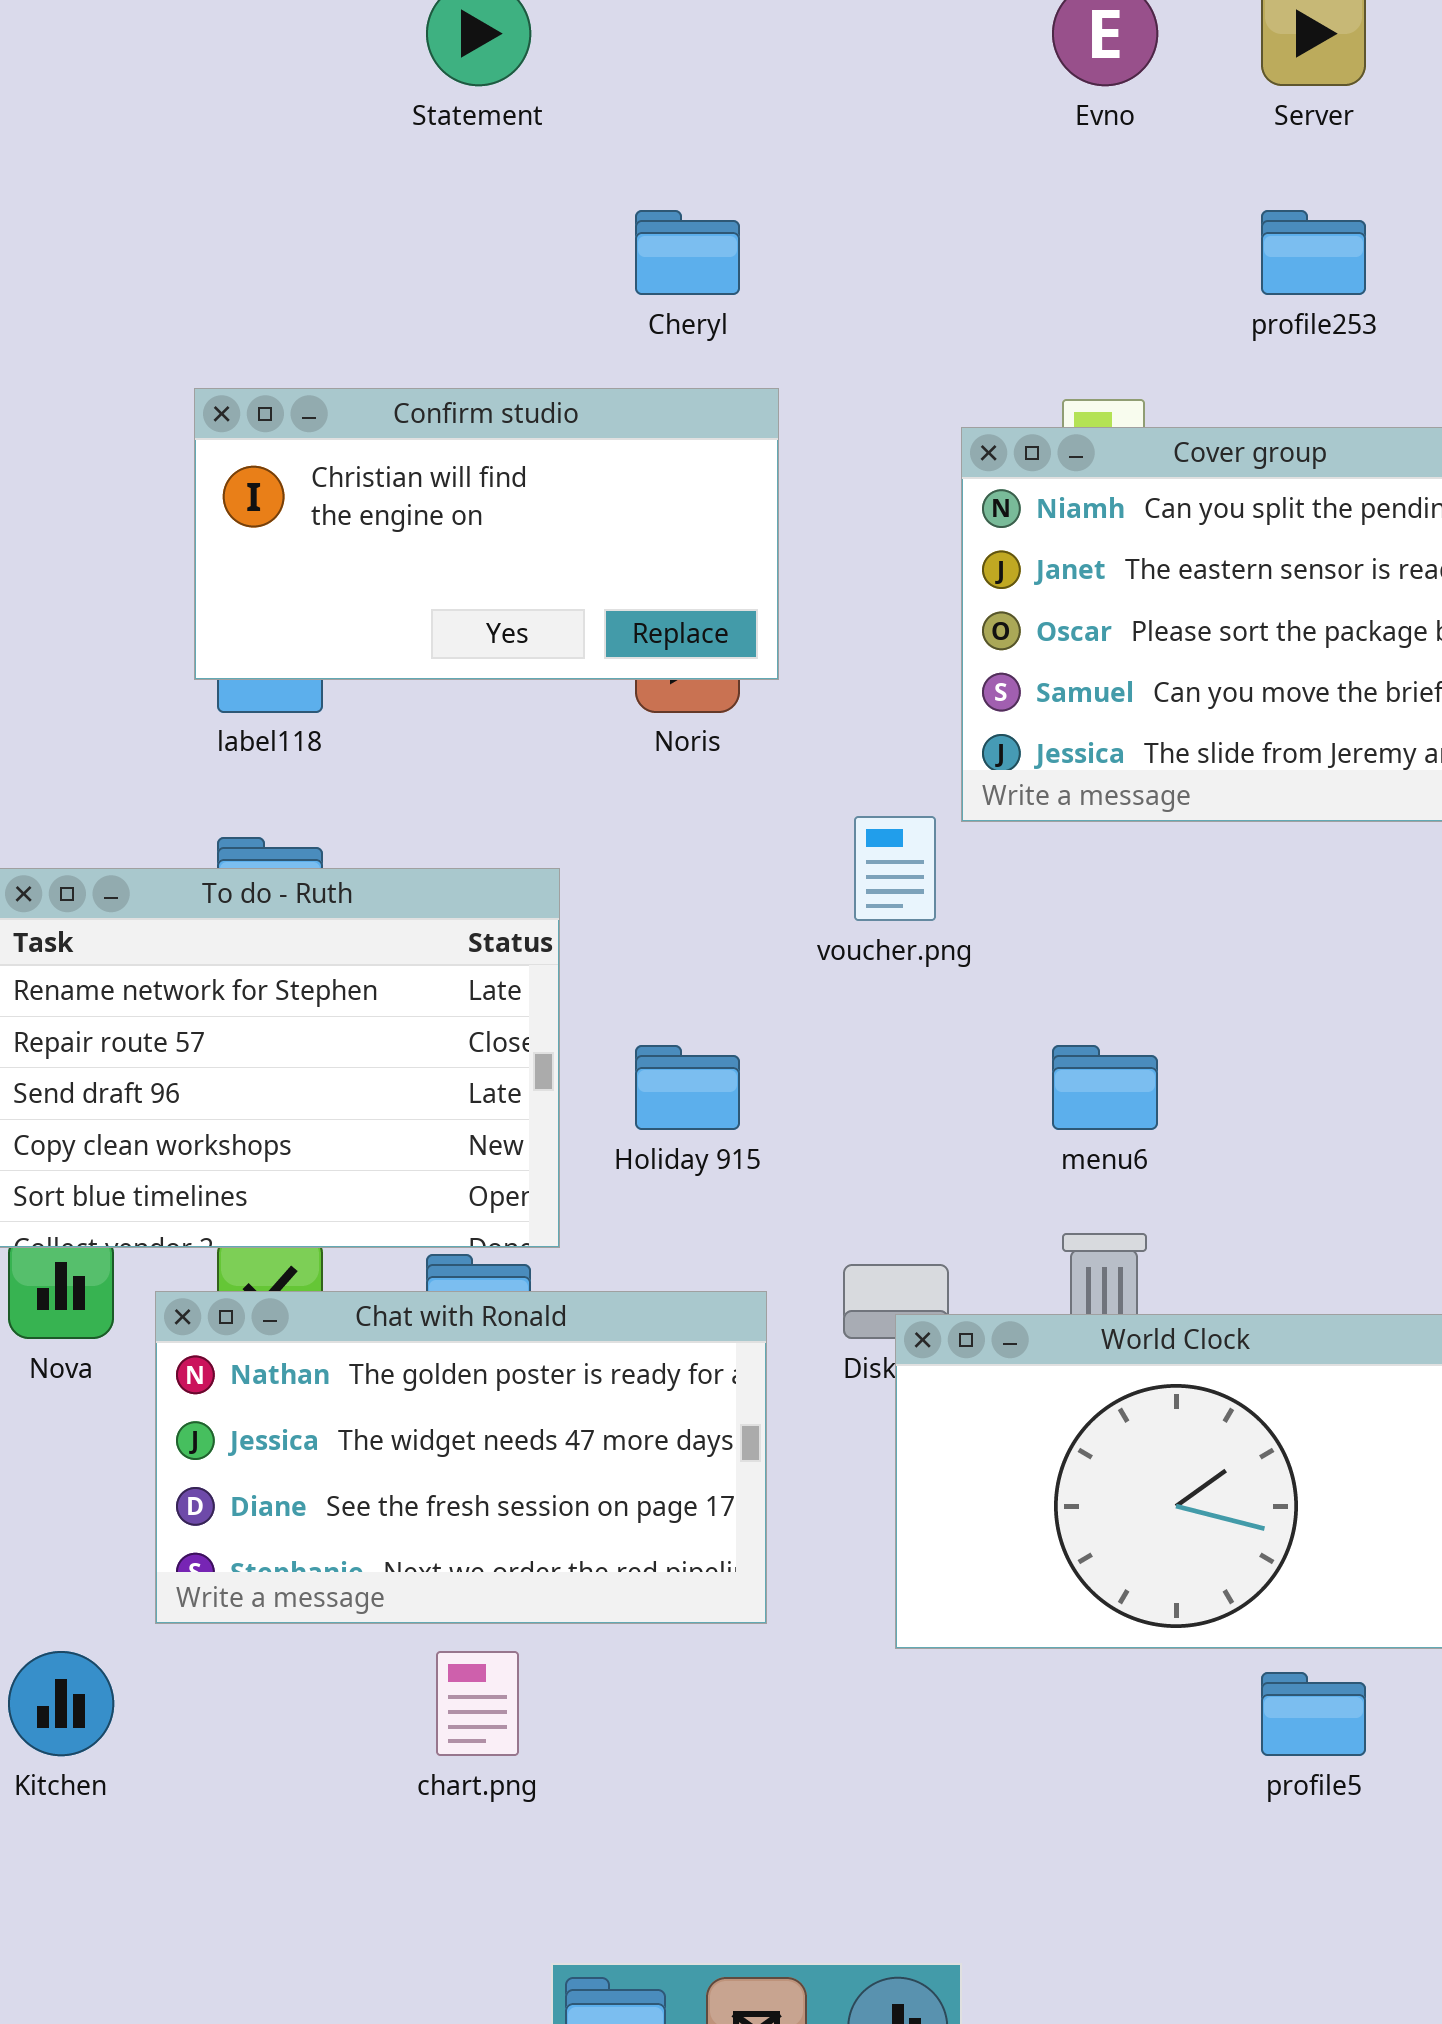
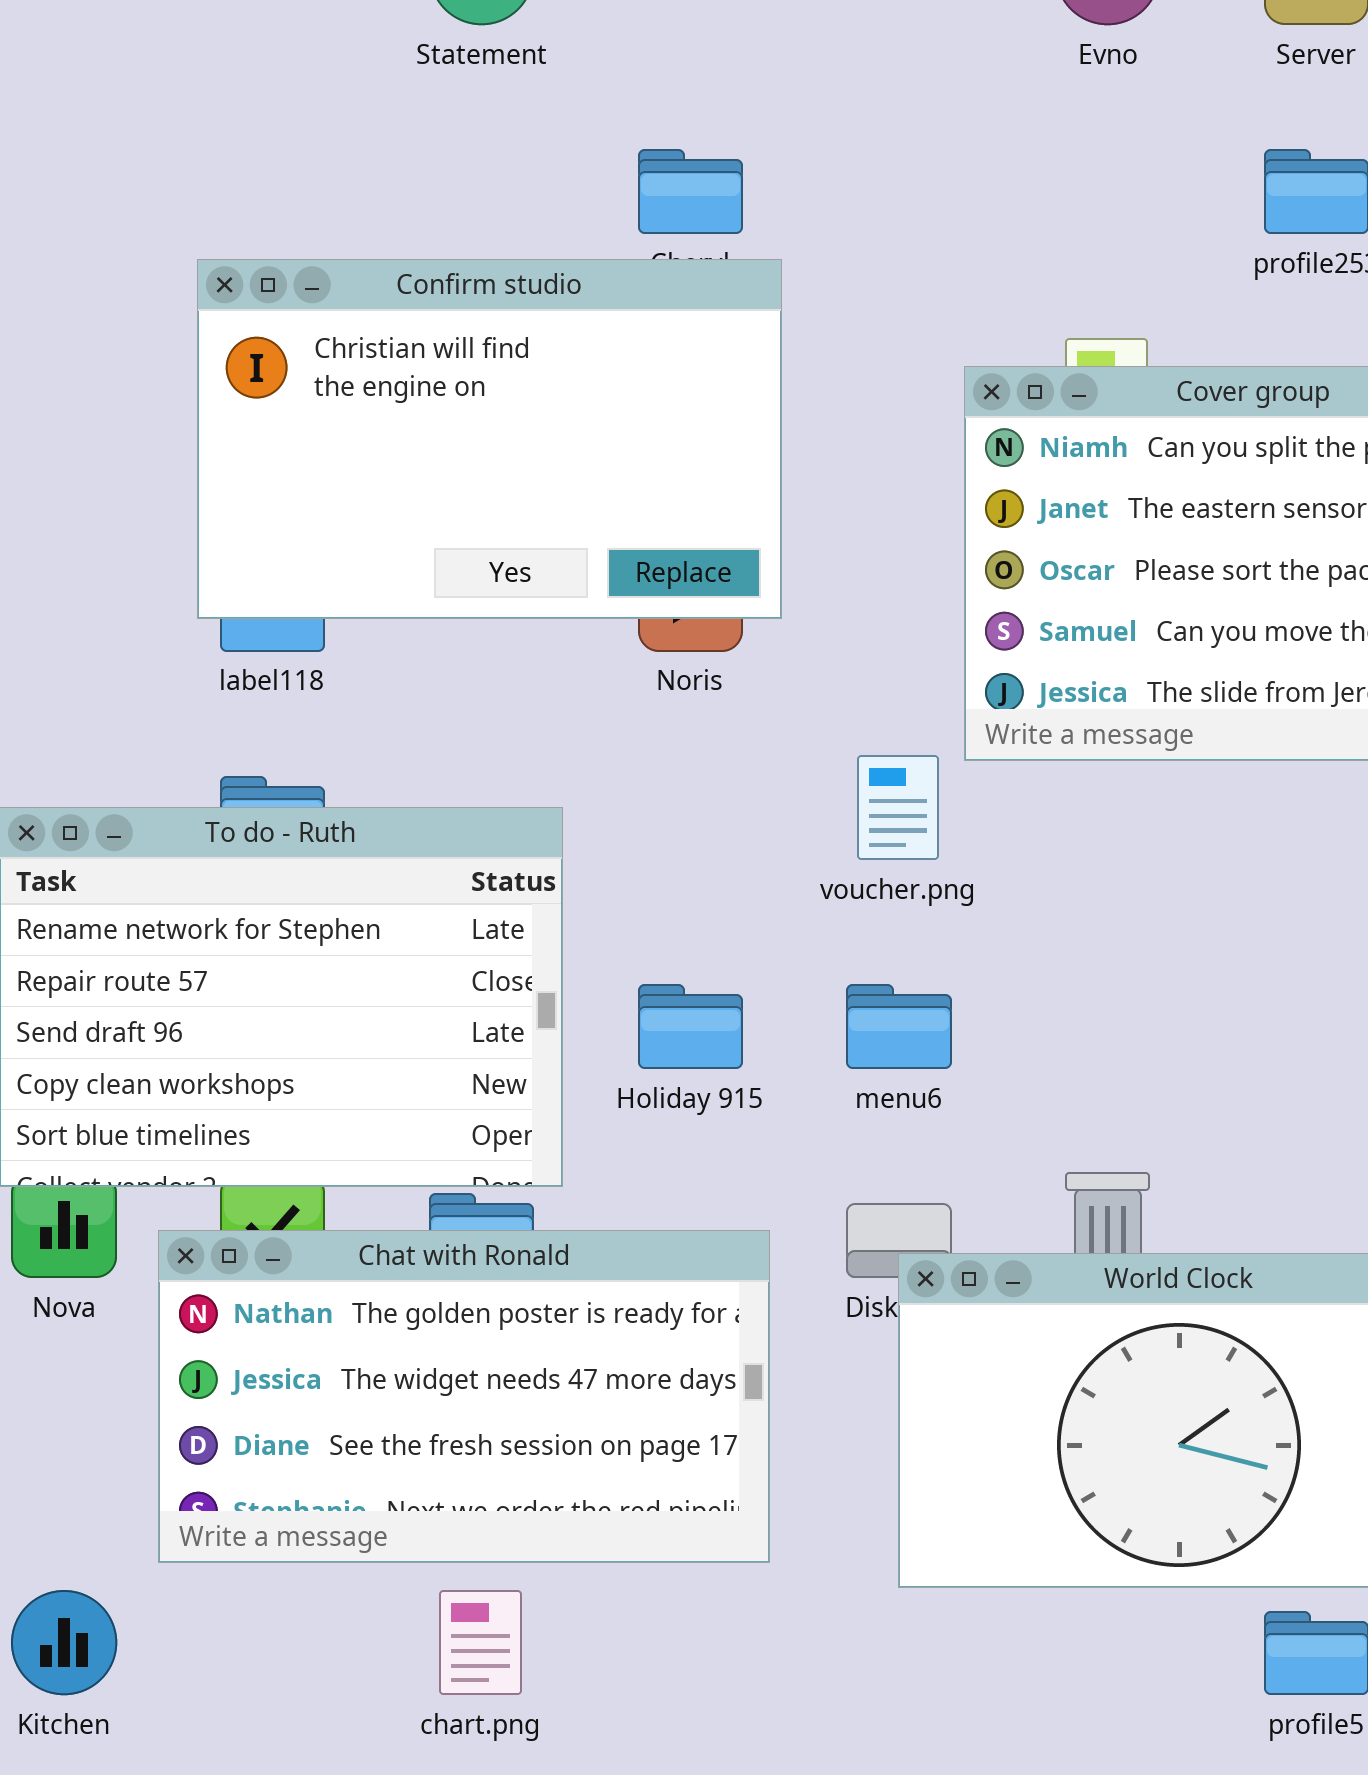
Confirm studio: [194,388,779,680] -> [197,259,782,619], resized
menu6: [1052,1045,1158,1130] -> [846,984,952,1069], moved

